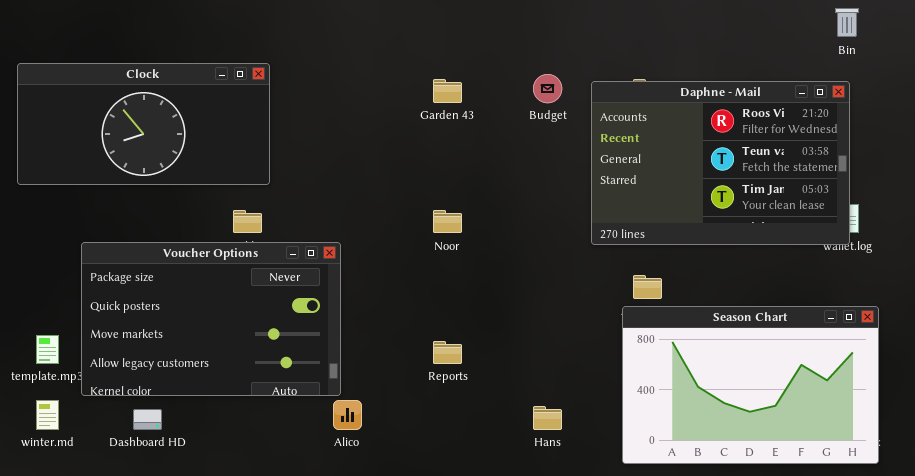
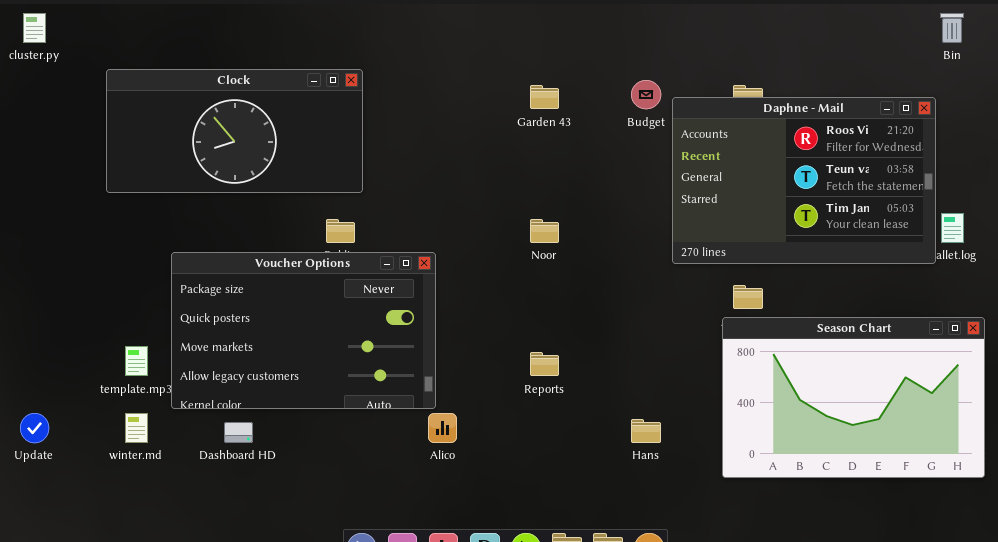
Daphne - Mail: [591,81,850,245] -> [672,97,936,264], moved

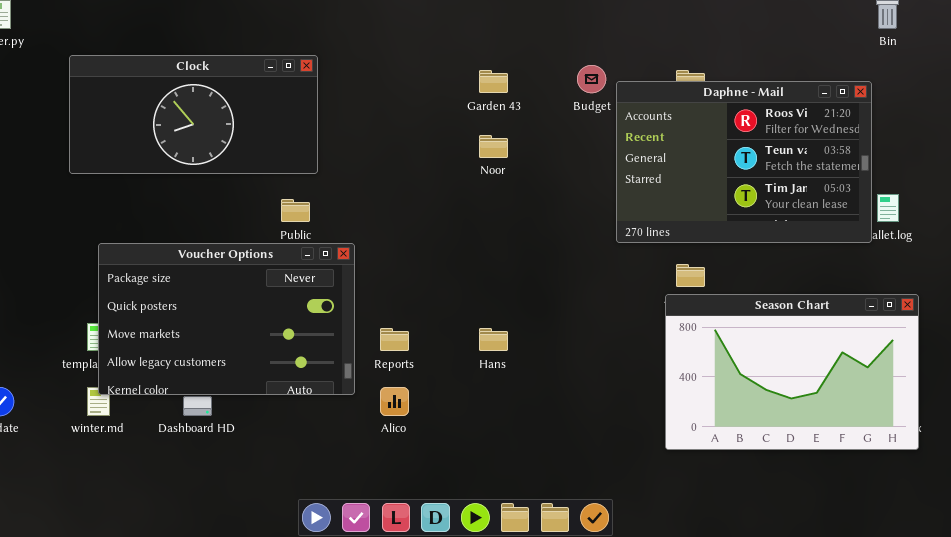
Noor: [530,219,559,243] -> [479,135,508,158], moved
Voucher Options: [171,252,436,409] -> [98,243,355,395], moved
Reports: [530,352,559,376] -> [380,328,409,351], moved
Hans: [631,419,661,443] -> [479,328,508,351], moved

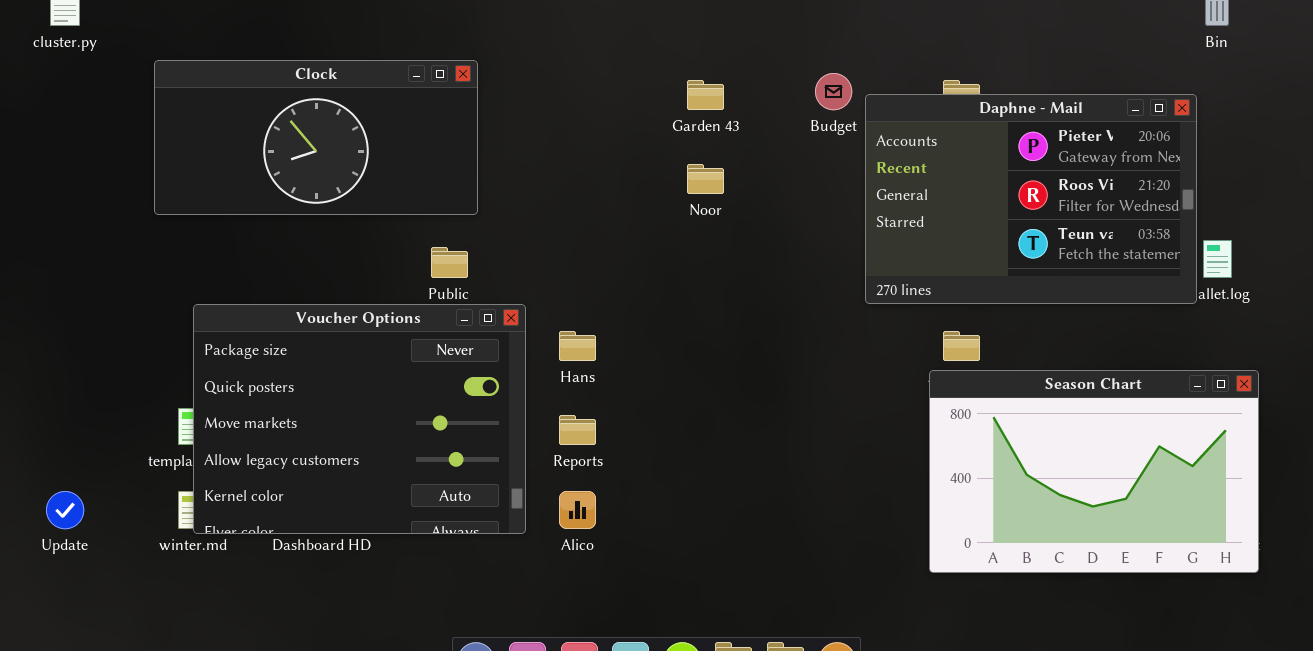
Daphne - Mail: [616,81,872,243] -> [865,94,1197,304], scrolled up 1 row
Voucher Options: [98,243,355,395] -> [193,304,526,534], resized
Hans: [479,328,508,351] -> [559,331,596,361], moved

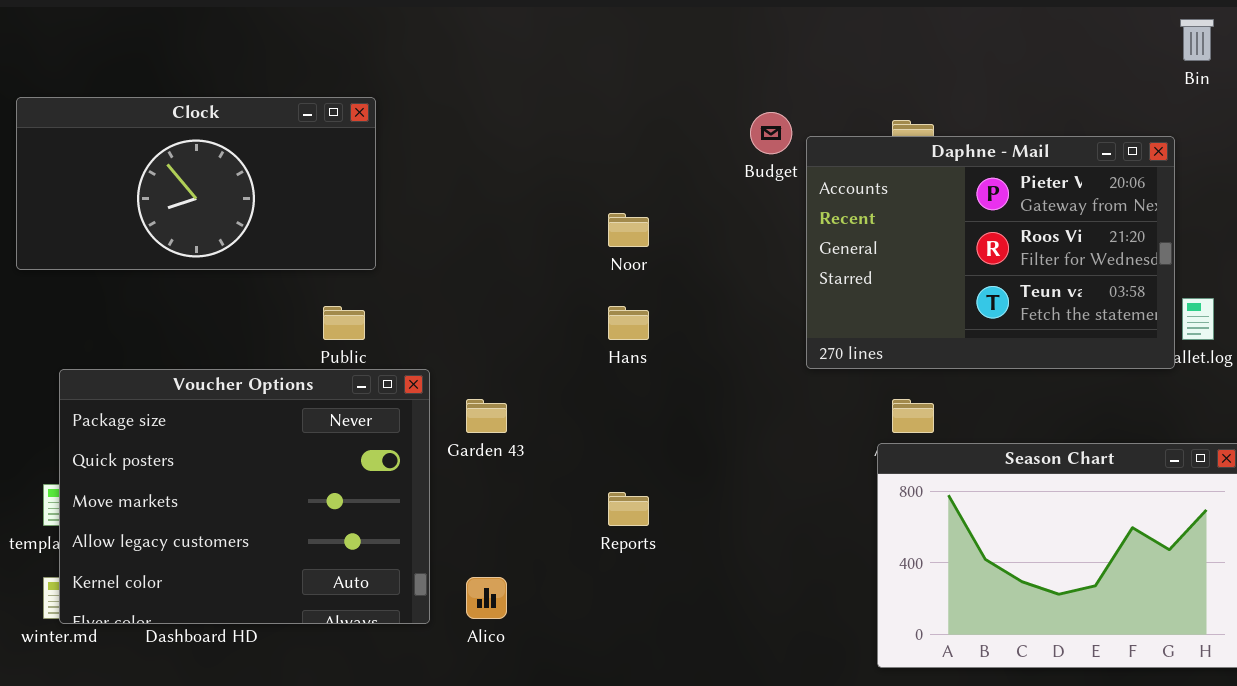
Garden 43: [687,80,724,110] -> [466,399,507,433], moved
Hans: [559,331,596,361] -> [608,306,649,340], moved
Reports: [559,415,596,445] -> [608,492,649,526], moved

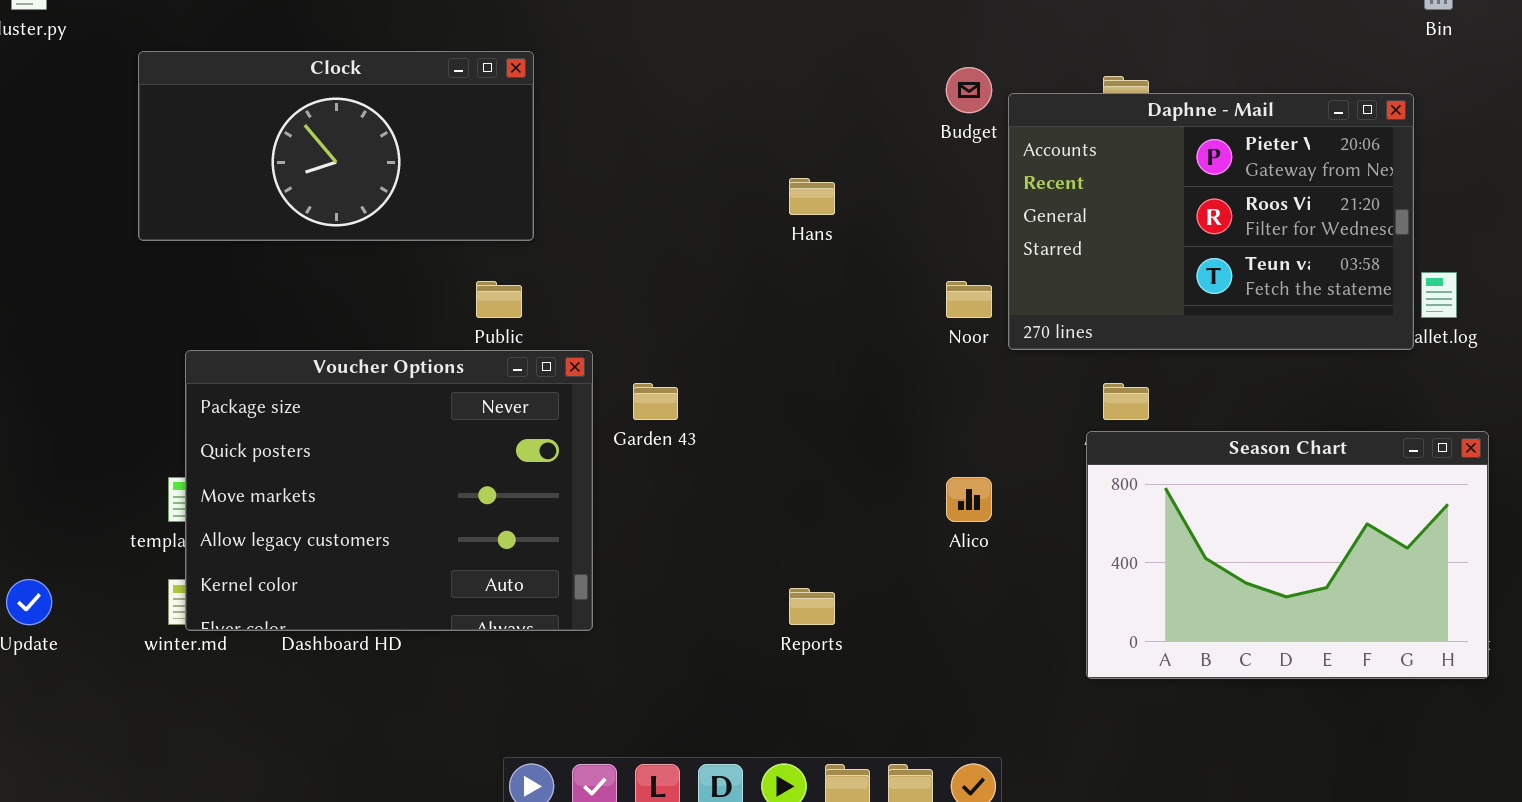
Noor: [608,213,649,247] -> [946,281,992,318], moved
Hans: [608,306,649,340] -> [789,178,835,215], moved
Reports: [608,492,649,526] -> [789,588,835,625], moved
Alico: [466,577,507,619] -> [946,477,992,522], moved

